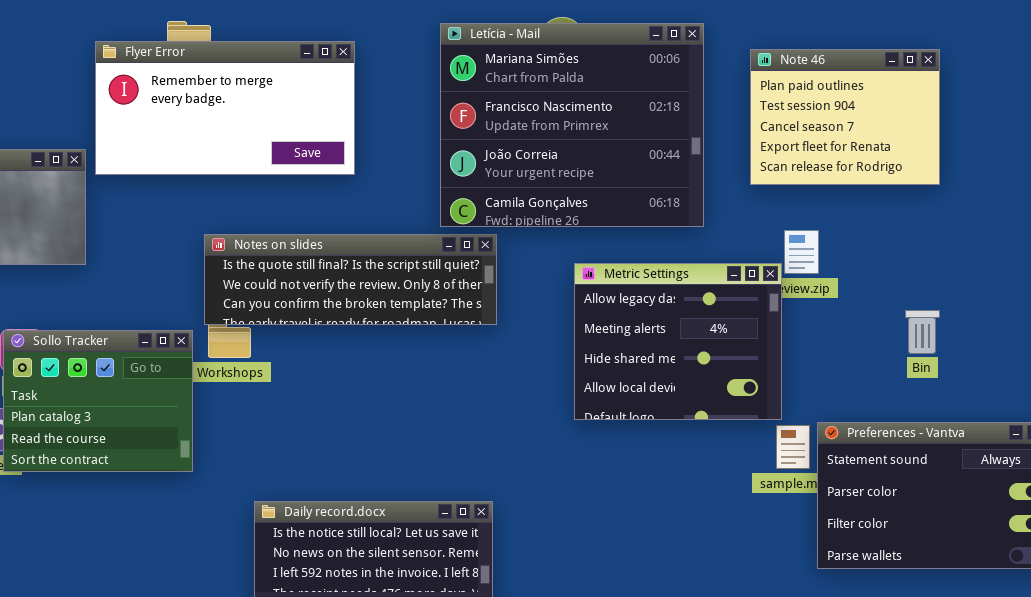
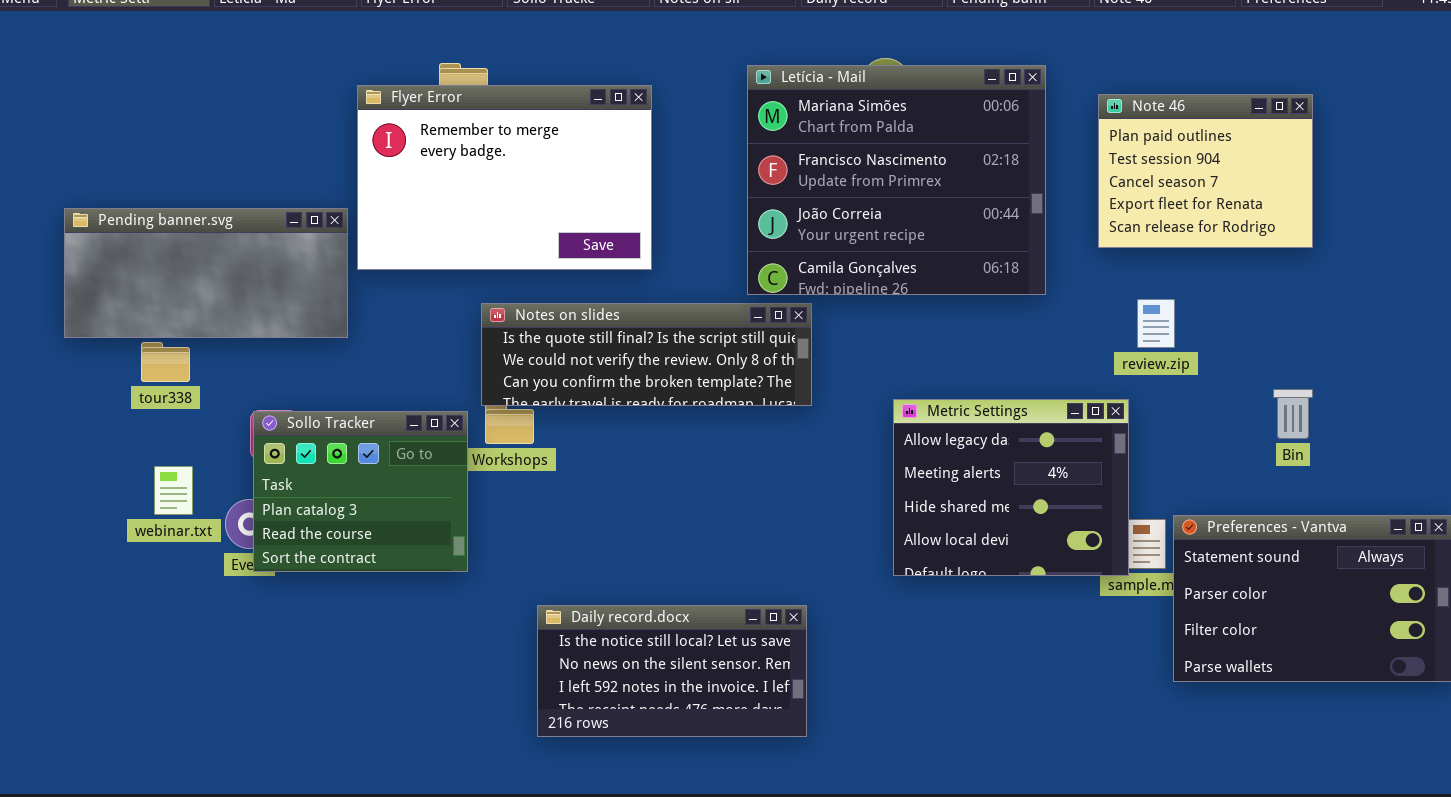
Flyer Error: [95,41,355,175] -> [357,85,652,270], resized
Metric Settings: [574,263,782,420] -> [893,399,1129,576], moved

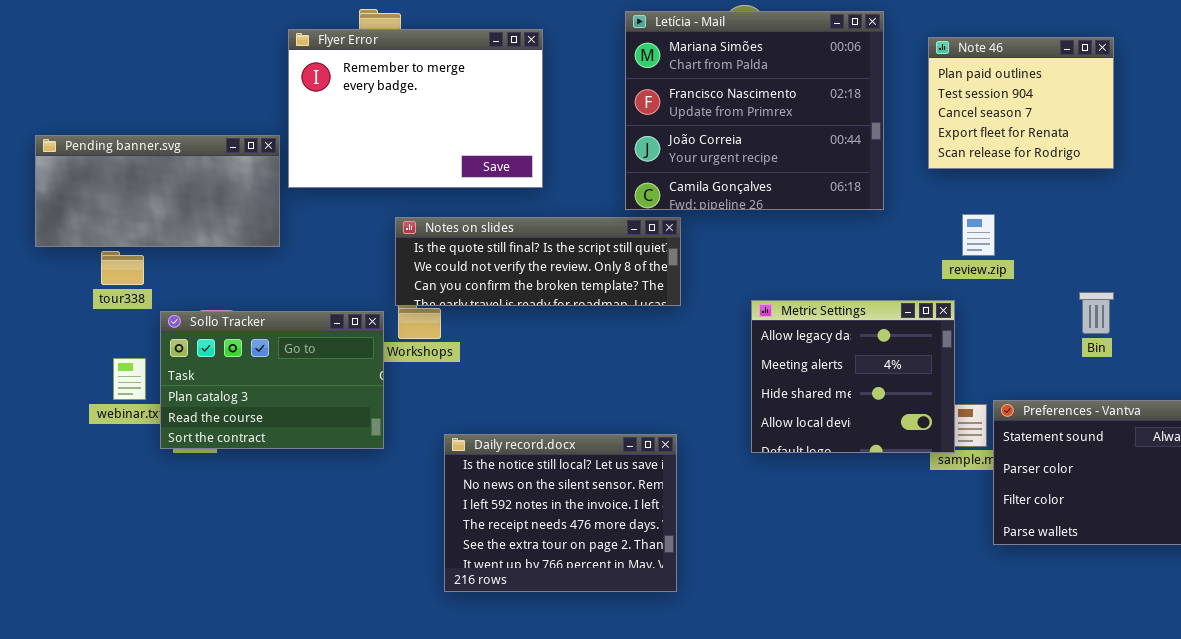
Sollo Tracker: [253,411,468,572] -> [160,311,384,449], resized
Daily record.docx: [537,605,807,737] -> [444,434,677,592], resized

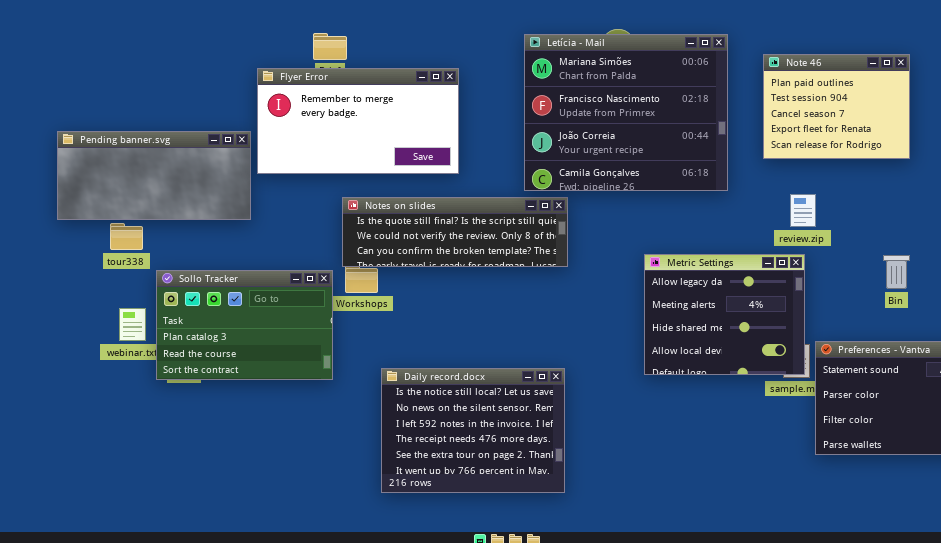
Flyer Error: [288,29,543,188] -> [257,68,459,174], resized
Metric Settings: [751,300,955,453] -> [644,254,805,375], moved

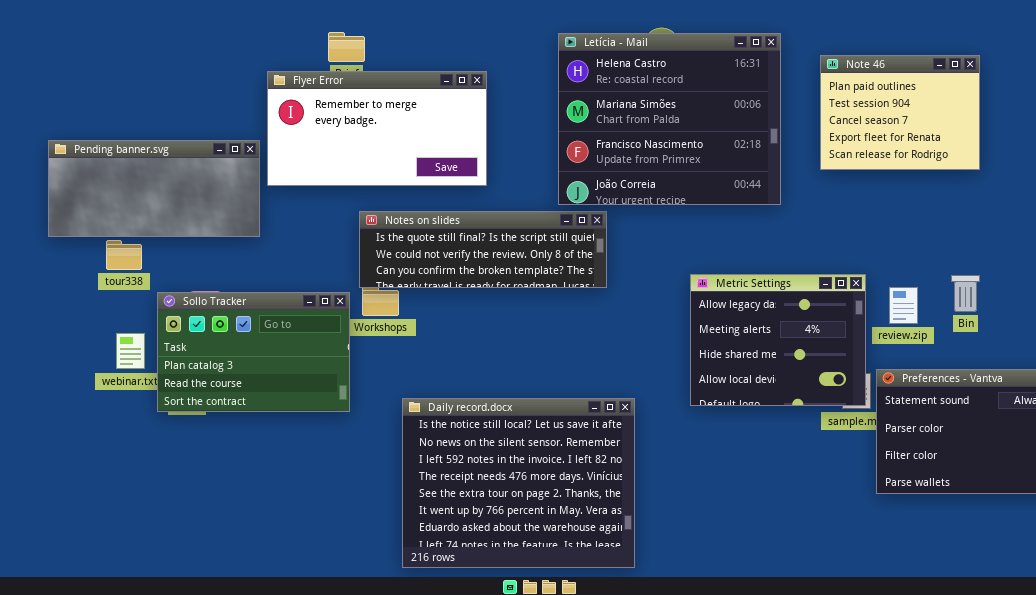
Letícia - Mail: [524,34,728,191] -> [558,33,781,205], scrolled up 1 row
review.zip: [790,194,816,227] -> [889,287,918,324], moved
Daily record.docx: [381,368,565,493] -> [402,398,635,568], resized

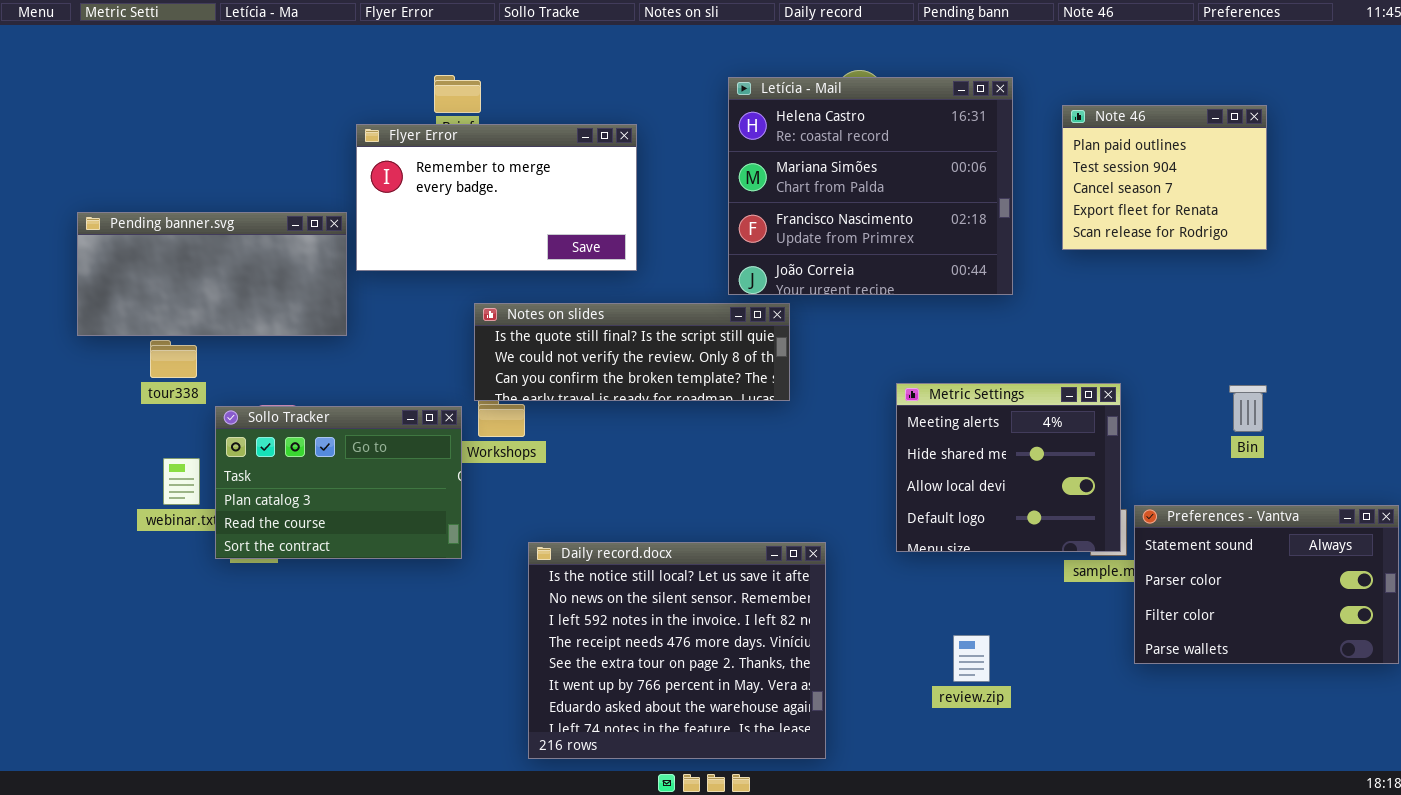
Metric Settings: [690,274,866,406] -> [896,383,1121,552], scrolled down 1 row
review.zip: [889,287,918,324] -> [953,635,990,682], moved

